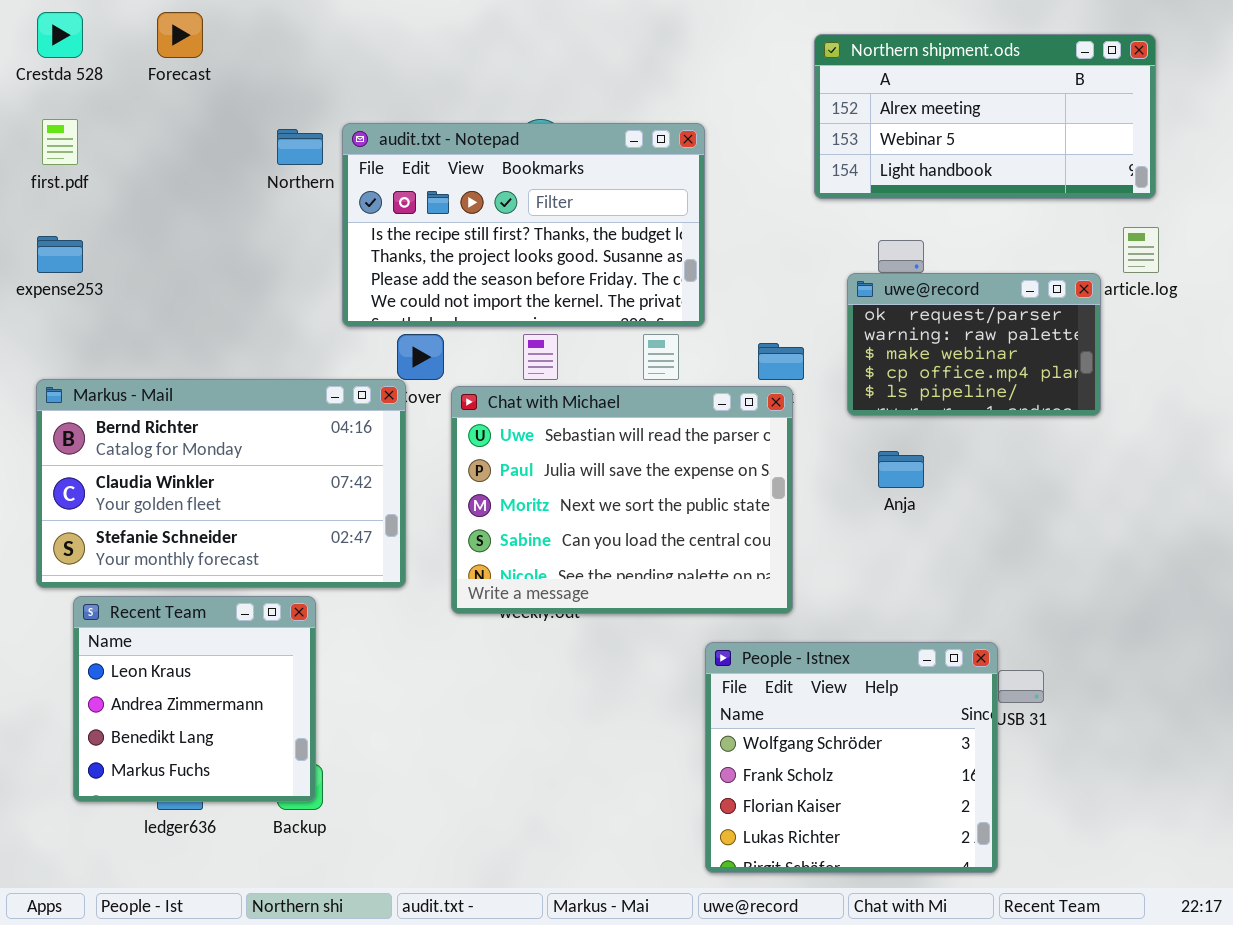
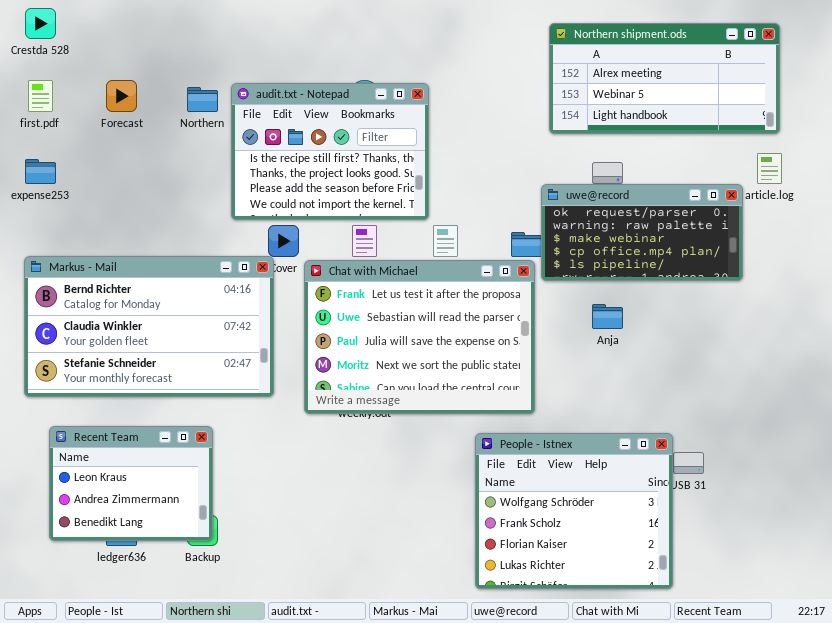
Forecast: [157,12,203,58] -> [106,80,137,112], moved
audit.txt - Notepad: [342,123,705,327] -> [231,83,429,220], resized
uwe@record: [847,273,1101,416] -> [541,184,743,281], resized
Chat with Michael: [451,386,793,614] -> [304,260,535,414], scrolled up 1 row
Recent Team: [73,596,316,802] -> [49,426,213,541], resized

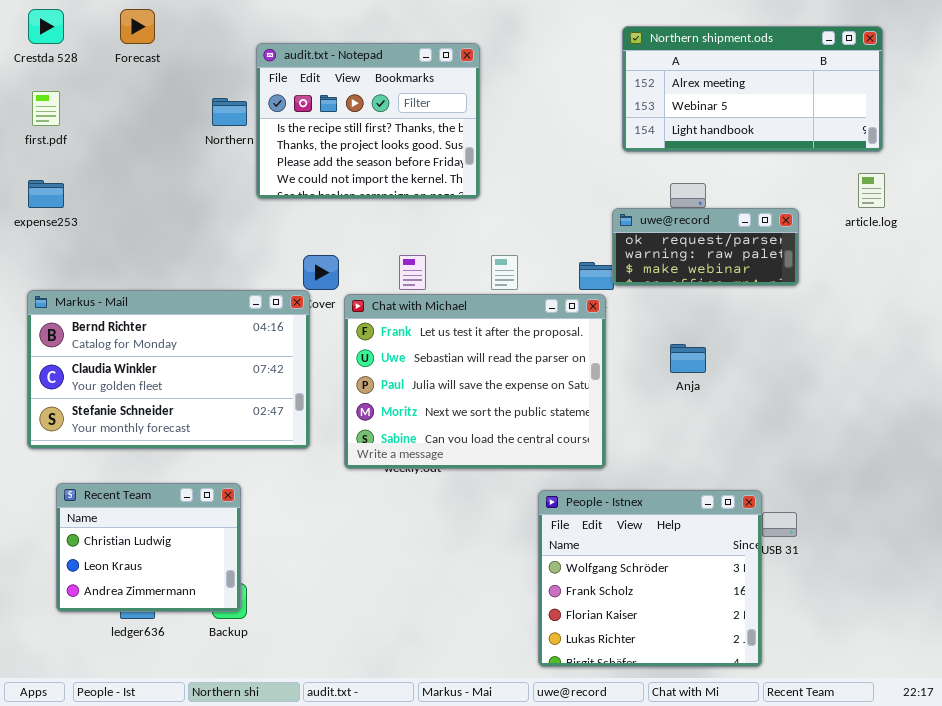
Forecast: [106,80,137,112] -> [120,9,155,44], moved
audit.txt - Notepad: [231,83,429,220] -> [256,43,480,199], moved
uwe@record: [541,184,743,281] -> [612,208,799,286], resized
Recent Team: [49,426,213,541] -> [56,483,241,612], scrolled up 1 row

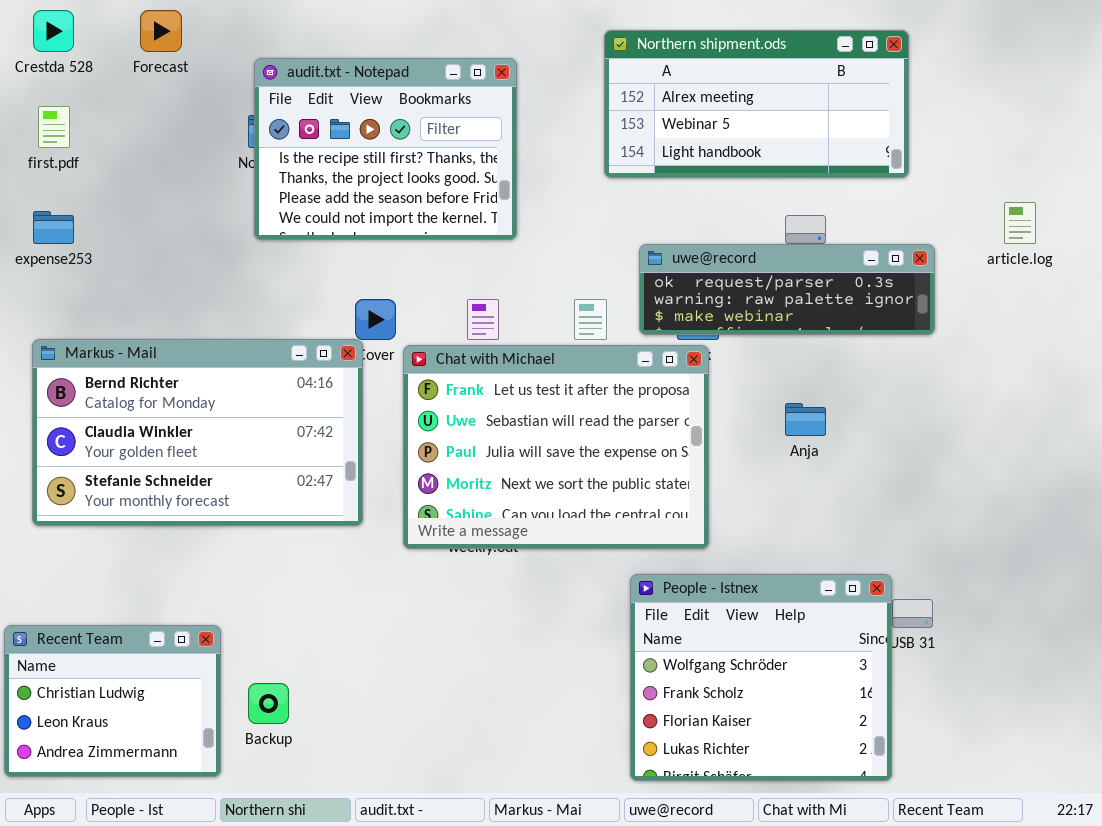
Northern shipment.ods: [622,26,883,152] -> [604,30,909,178], moved
audit.txt - Notepad: [256,43,480,199] -> [254,58,517,240], moved
uwe@record: [612,208,799,286] -> [639,244,935,335], resized
Recent Team: [56,483,241,612] -> [4,625,221,777], moved

